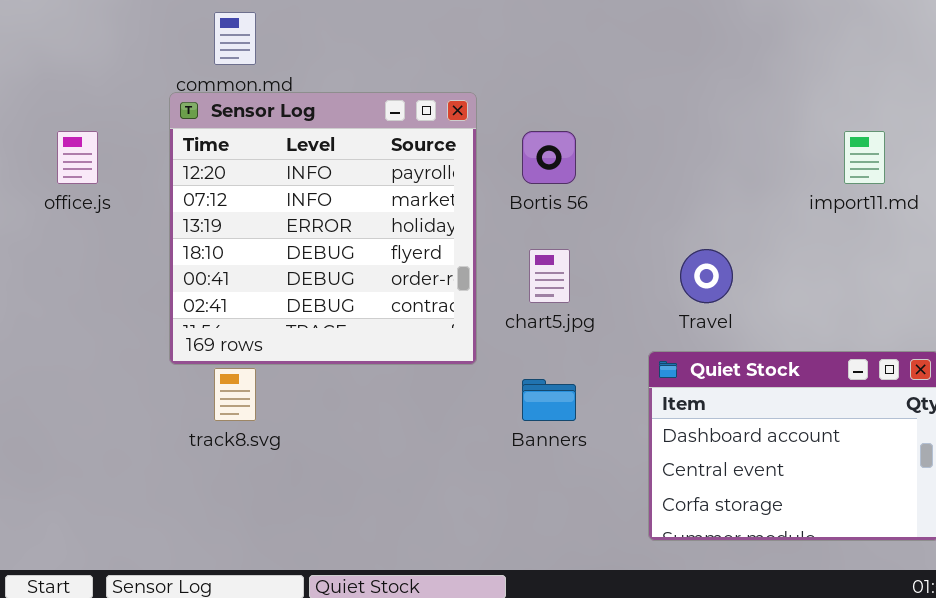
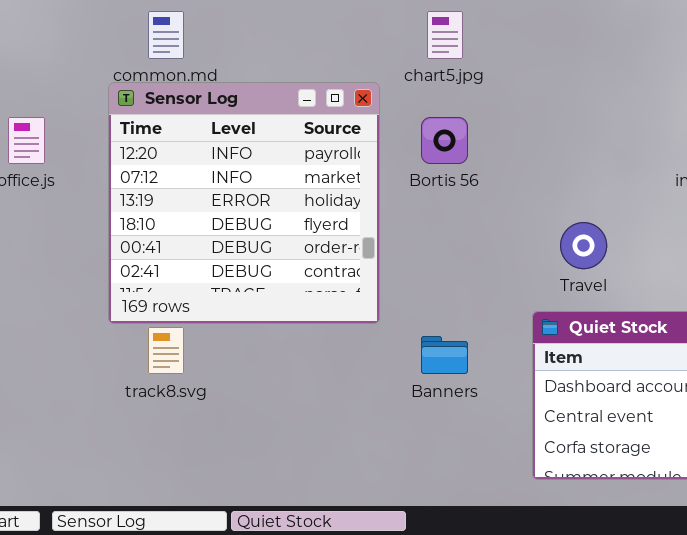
chart5.jpg: [529,249,570,303] -> [427,11,463,59], moved

